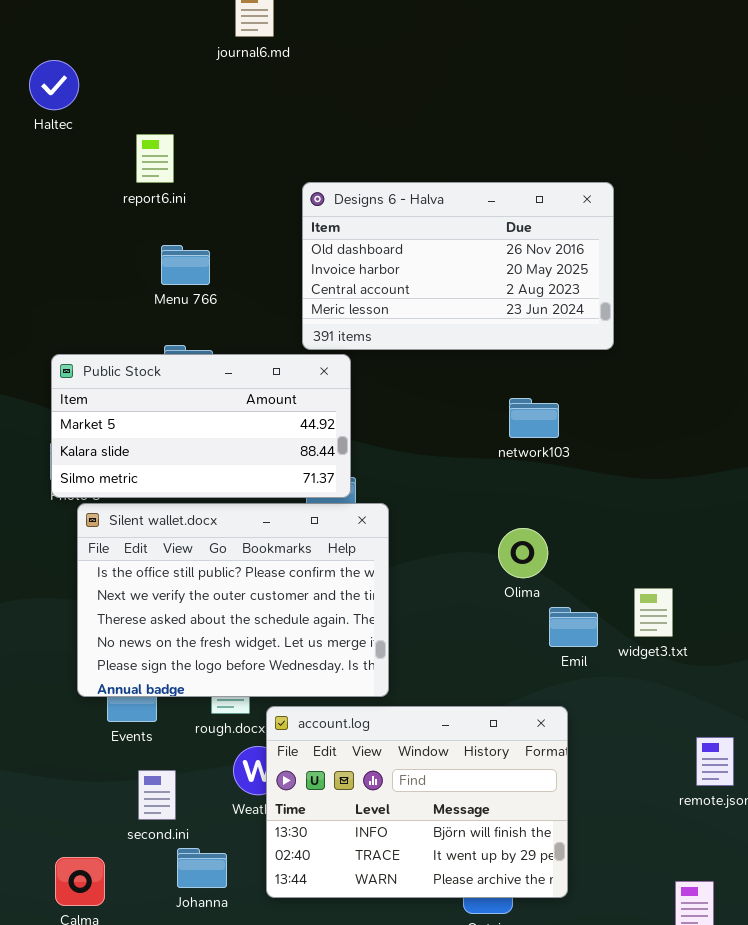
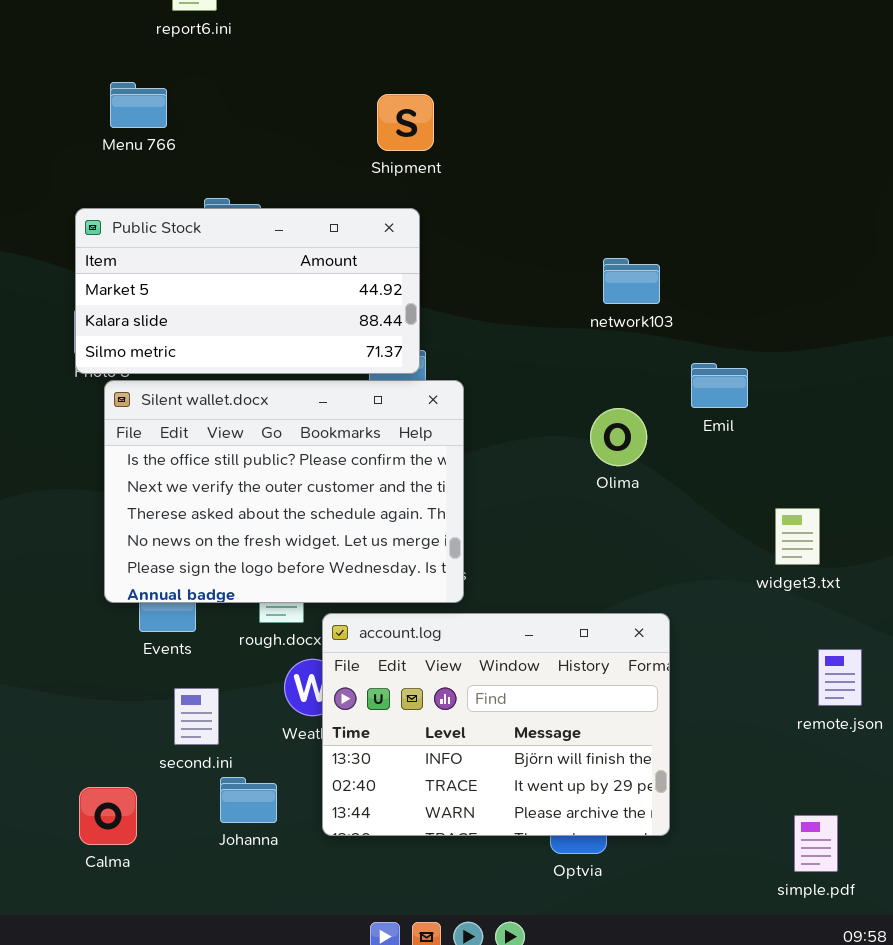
Designs 6 - Halva: [302,182,614,350] -> none, closed
Menu 766: [161,245,210,285] -> [110,82,167,128], moved
widget3.txt: [634,588,673,637] -> [775,508,820,565], moved
Emil: [549,607,598,647] -> [691,363,748,408], moved

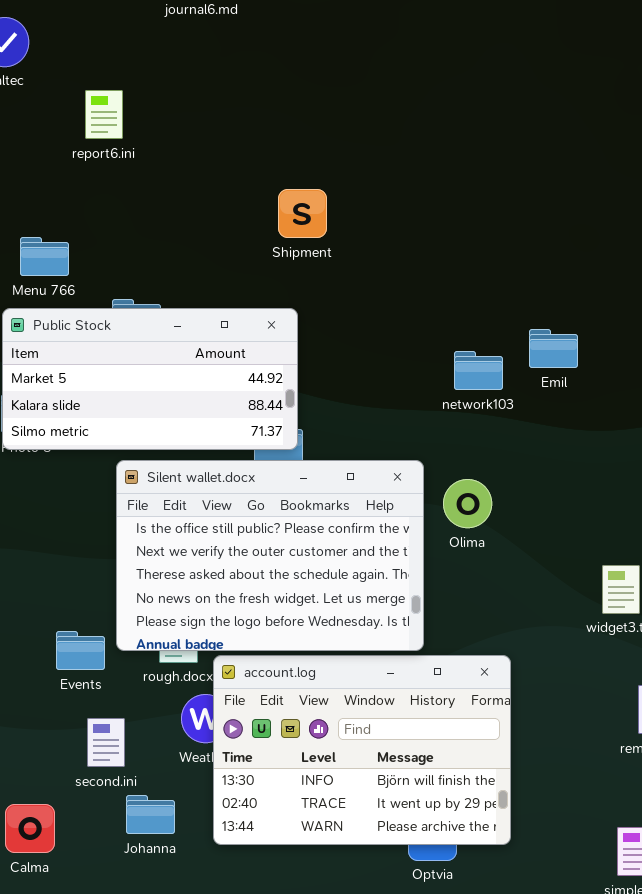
Menu 766: [110,82,167,128] -> [20,237,69,276], moved
Shipment: [377,94,434,151] -> [278,189,327,238], moved
Emil: [691,363,748,408] -> [529,329,578,368], moved
Silent wallet.docx: [104,380,464,603] -> [116,460,424,651], moved

